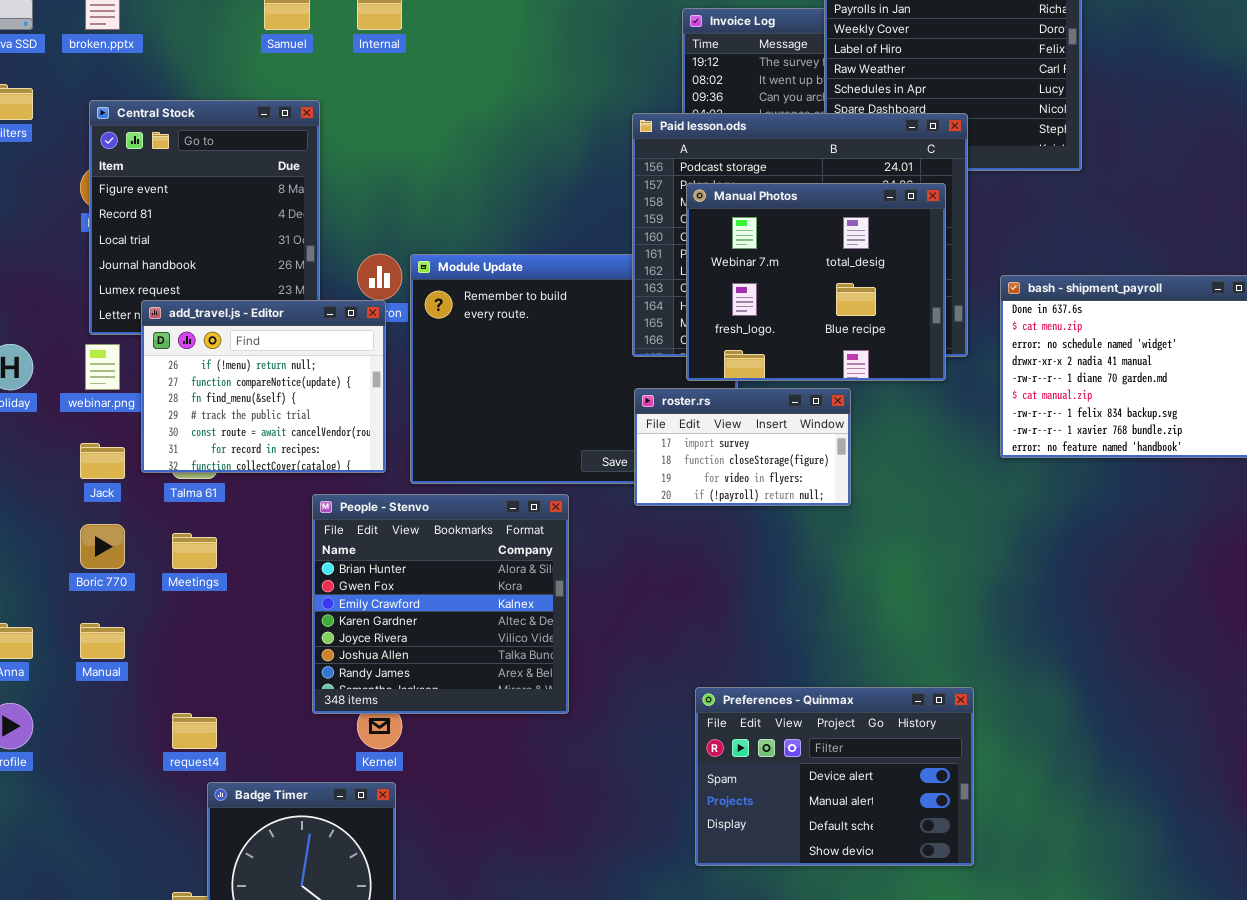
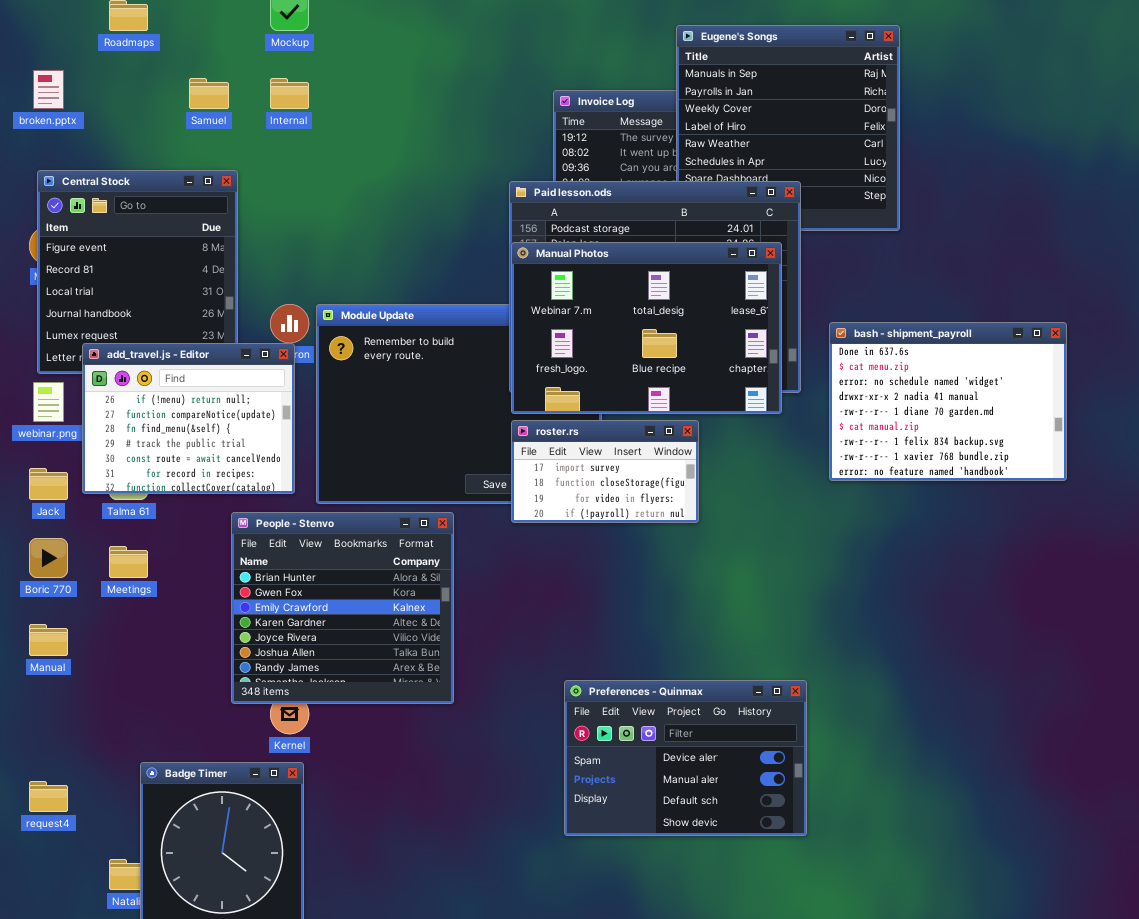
Manual Photos: [686,183,946,381] -> [511,242,782,414], resized
request4: [172,713,217,749] -> [29,781,68,812], moved

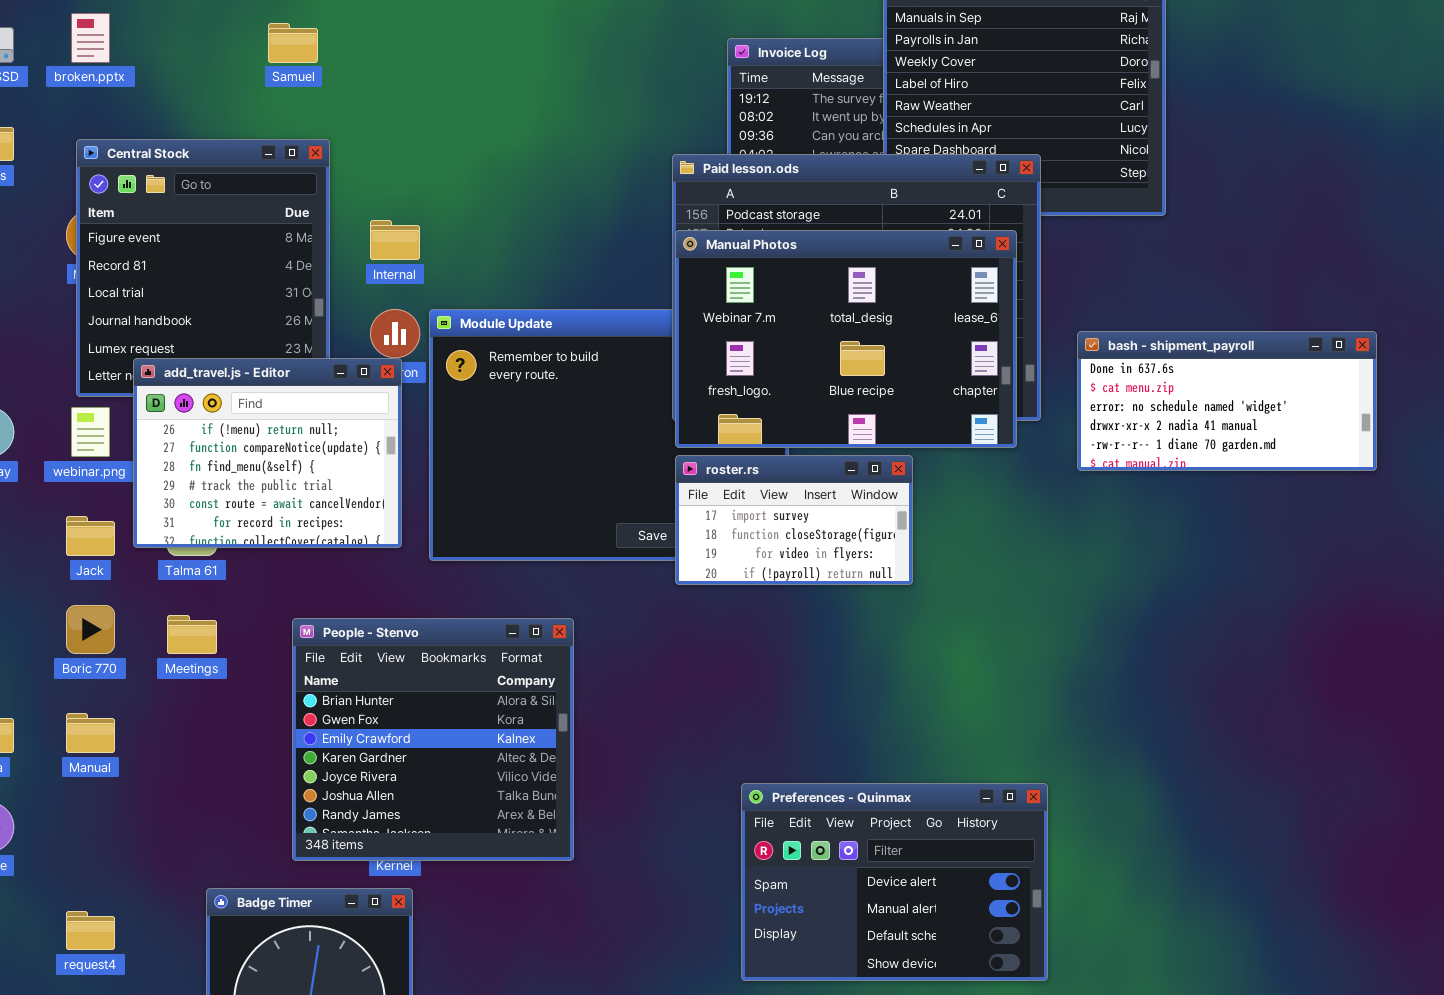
Internal: [270,78,309,109] -> [370,220,420,260], moved
bash - shipment_payroll: [829,322,1067,481] -> [1077,331,1377,471], resized
People - Stenvo: [231,512,454,704] -> [292,618,574,861], moved

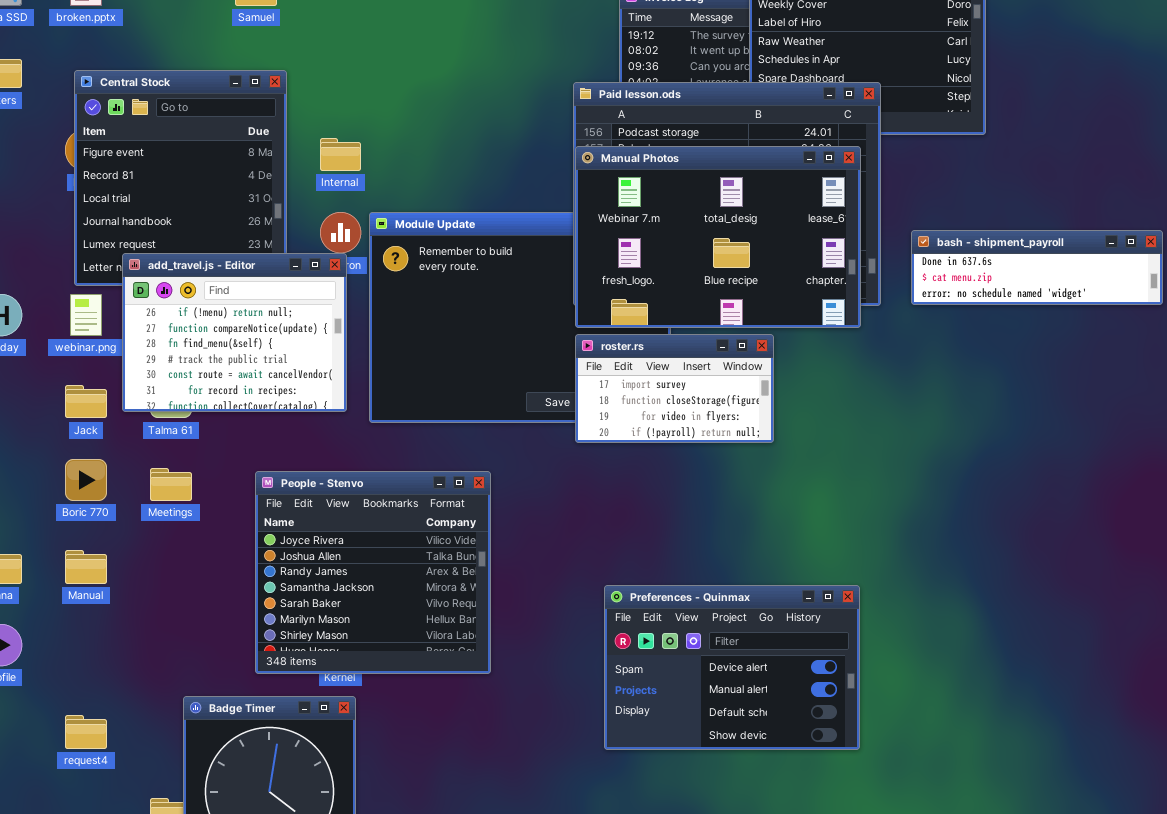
bash - shipment_payroll: [1077,331,1377,471] -> [911,230,1163,305], resized
People - Stenvo: [292,618,574,861] -> [255,471,491,674], scrolled down 4 rows
Preferences - Quinmax: [741,783,1048,981] -> [604,585,860,750], moved

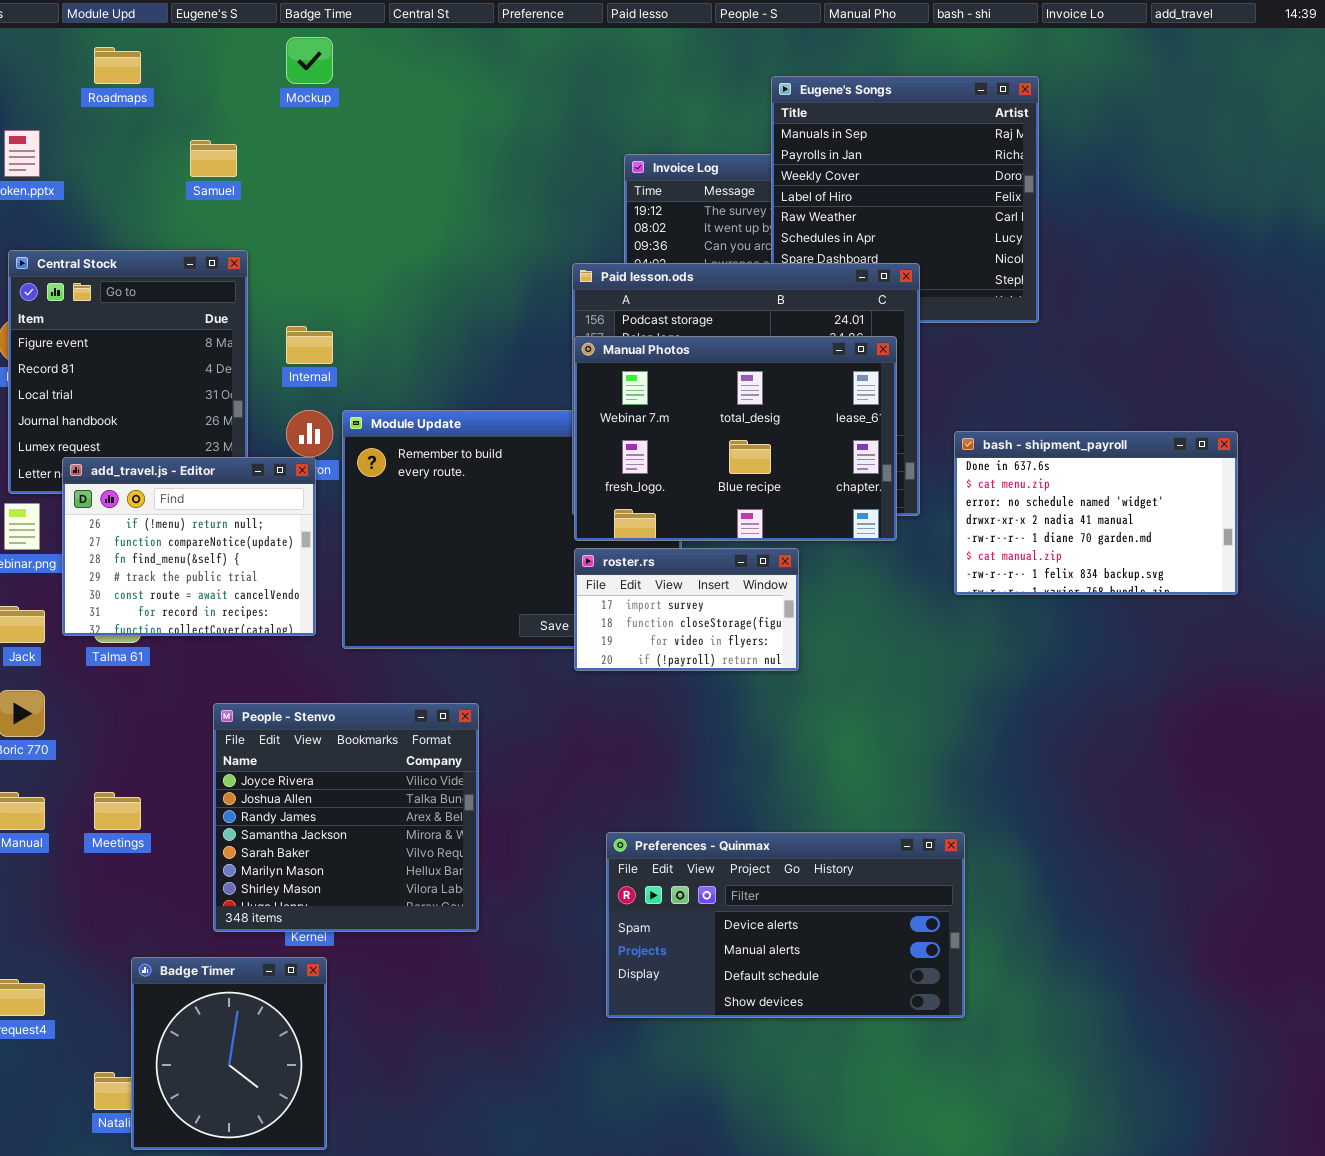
bash - shipment_payroll: [911,230,1163,305] -> [954,431,1238,595], resized
Meetings: [150,468,192,501] -> [94,792,141,830], moved
Preferences - Quinmax: [604,585,860,750] -> [606,832,965,1018], resized

